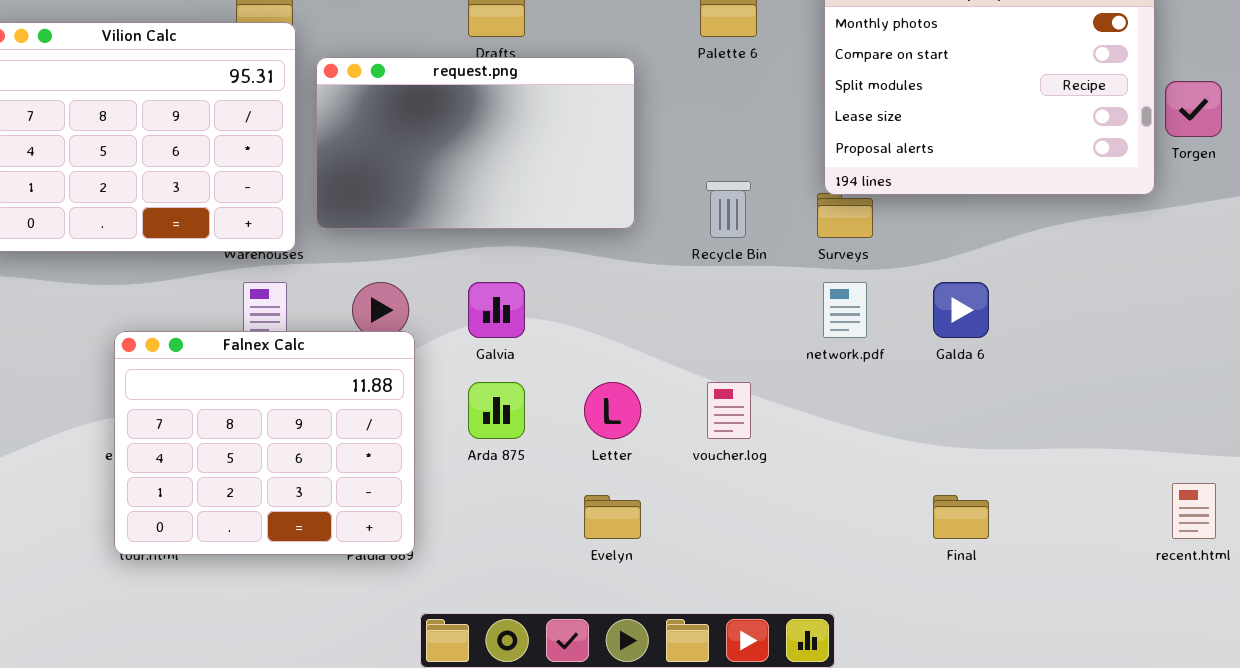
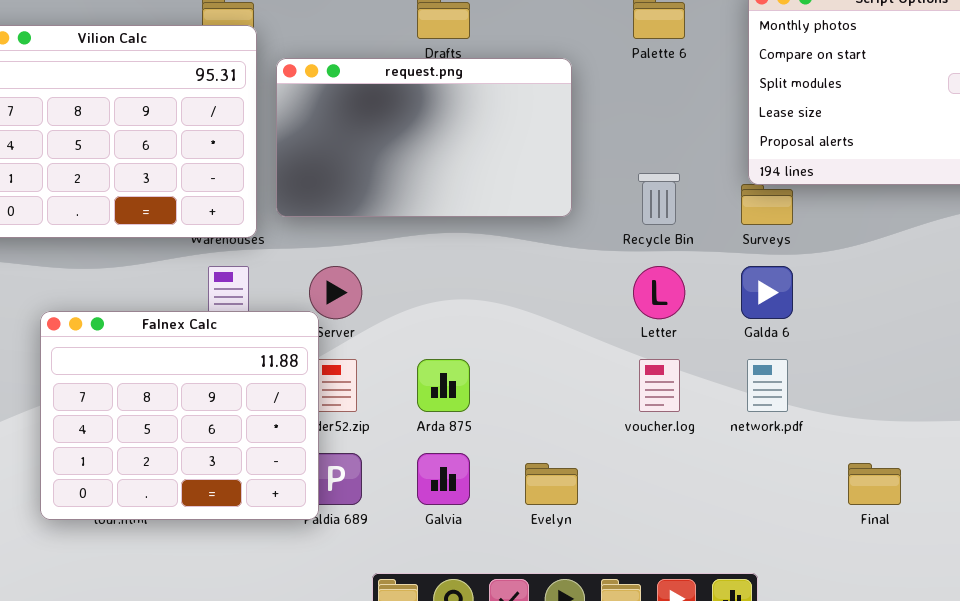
Galvia: [468,282,525,338] -> [417,453,470,505], moved
network.pdf: [823,282,867,338] -> [747,359,788,412], moved
Galda 6: [933,282,989,338] -> [741,266,793,319], moved
Falnex Calc: [114,331,415,555] -> [40,311,319,520], moved
Letter: [584,382,641,439] -> [633,266,685,319], moved

